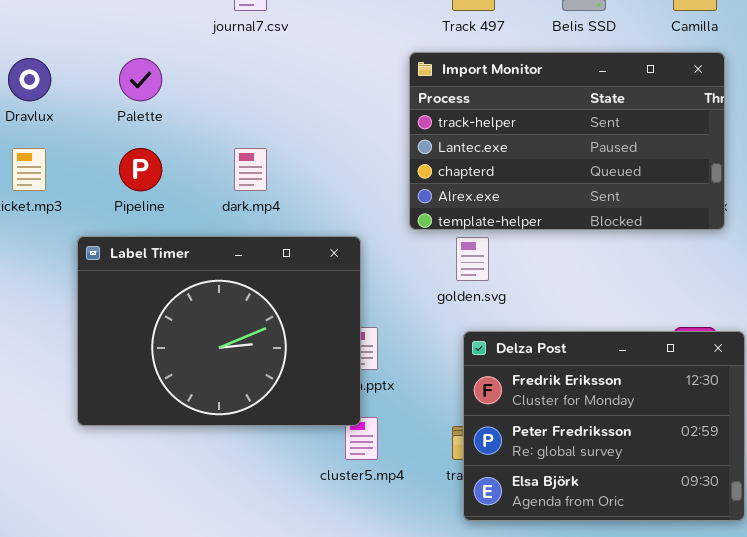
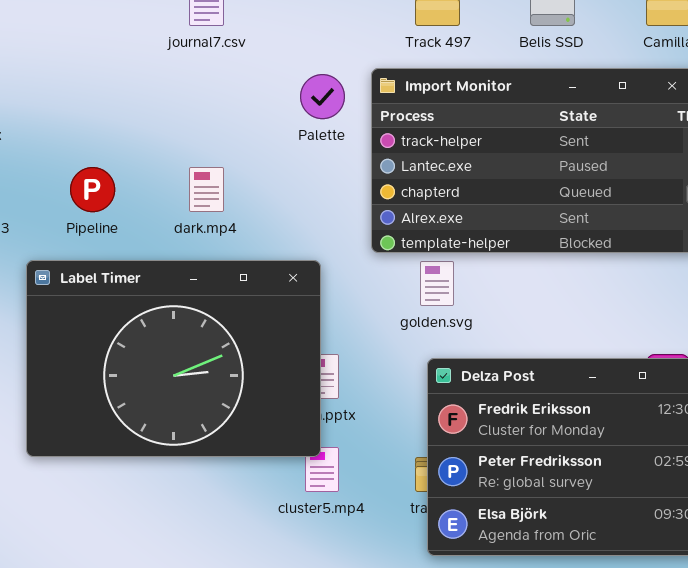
Palette: [119,58,162,101] -> [300,74,345,119], moved

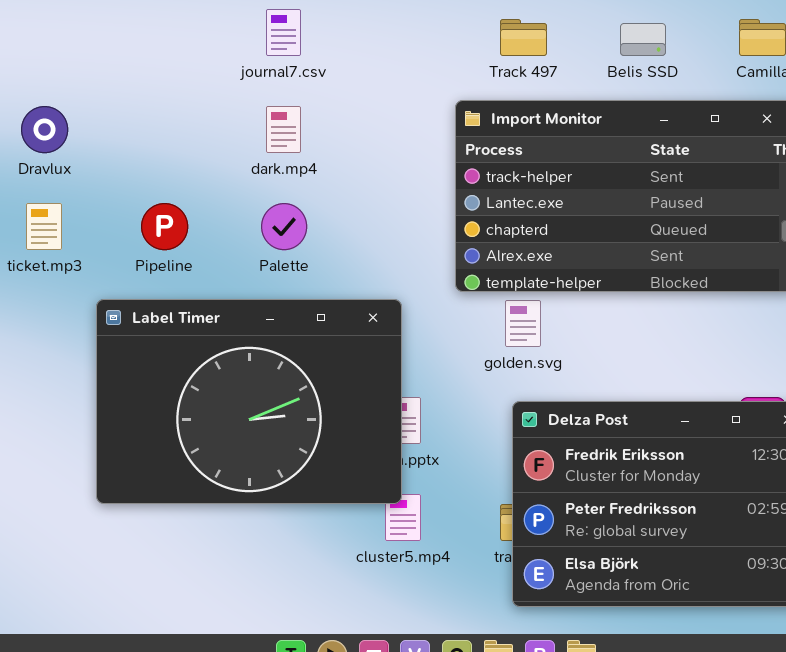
Palette: [300,74,345,119] -> [261,203,307,250], moved
dark.mp4: [189,167,224,212] -> [266,106,301,153], moved

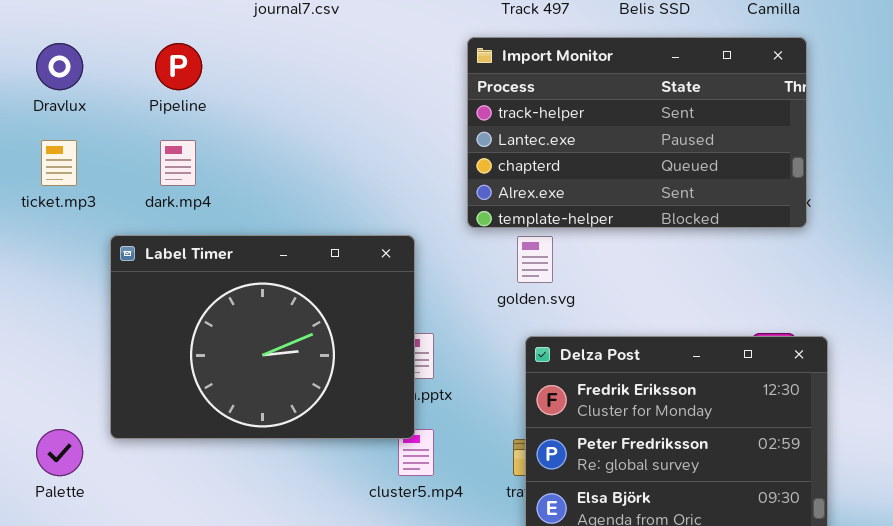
dark.mp4: [266,106,301,153] -> [160,140,196,186], moved
Pipeline: [141,203,188,250] -> [155,43,202,90], moved
Palette: [261,203,307,250] -> [36,429,83,476], moved

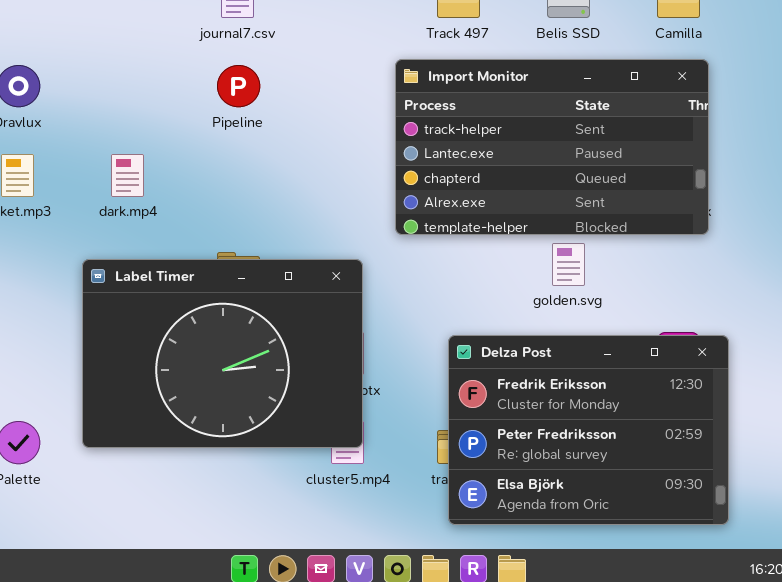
Pipeline: [155,43,202,90] -> [217,65,260,107], moved
Label Timer: [110,235,415,439] -> [82,259,363,448], moved
golden.svg: [517,236,553,283] -> [552,243,585,286], moved

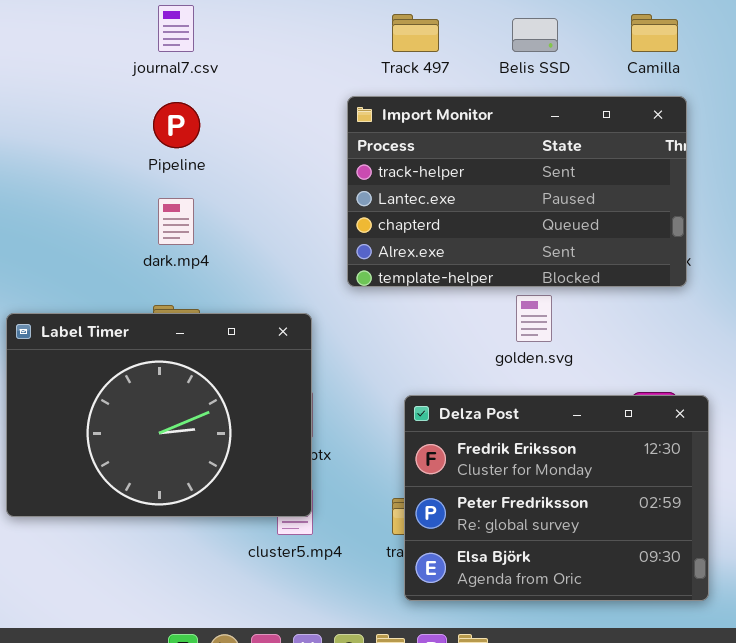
dark.mp4: [111,154,144,197] -> [158,198,194,245], moved

